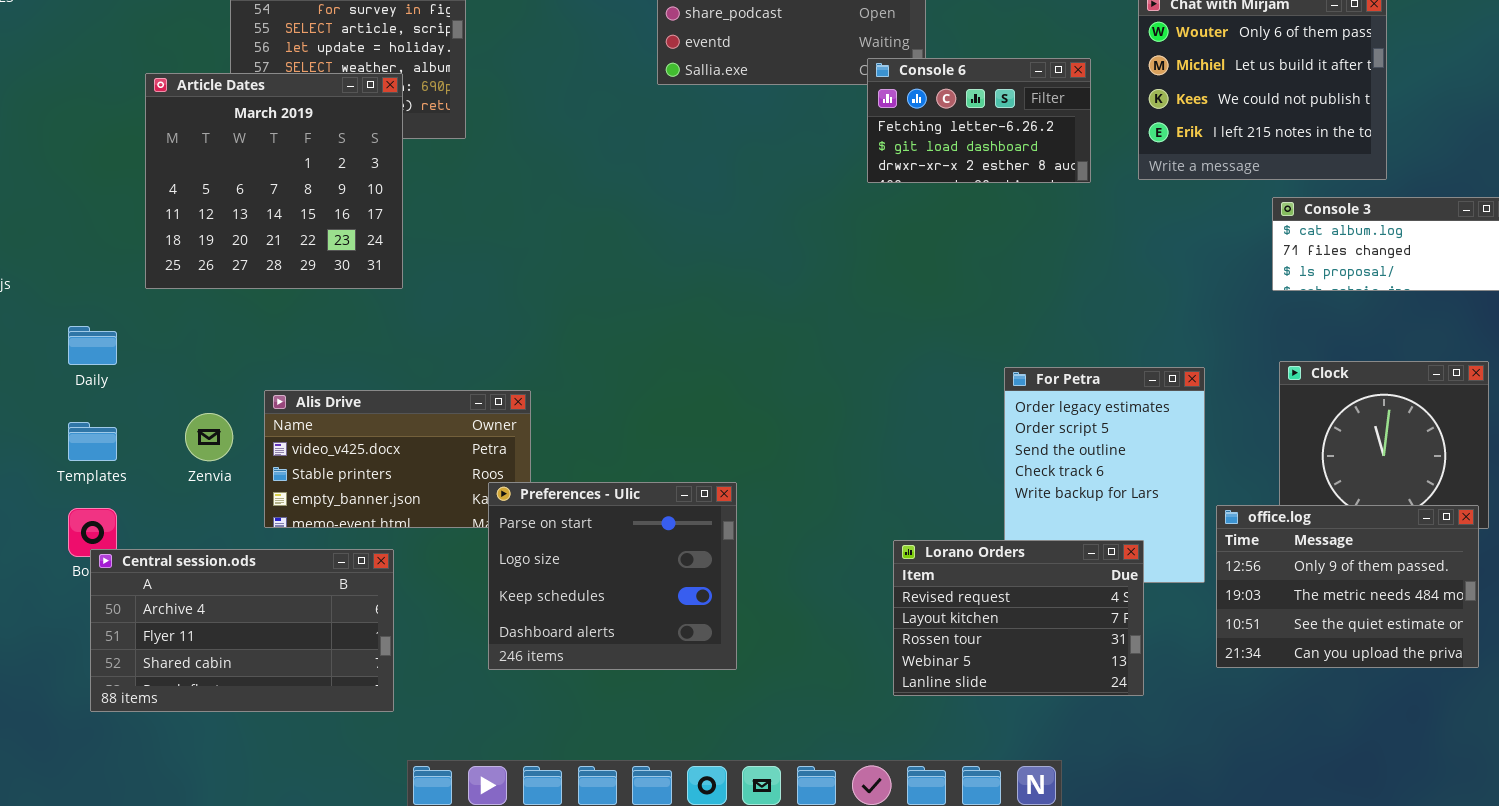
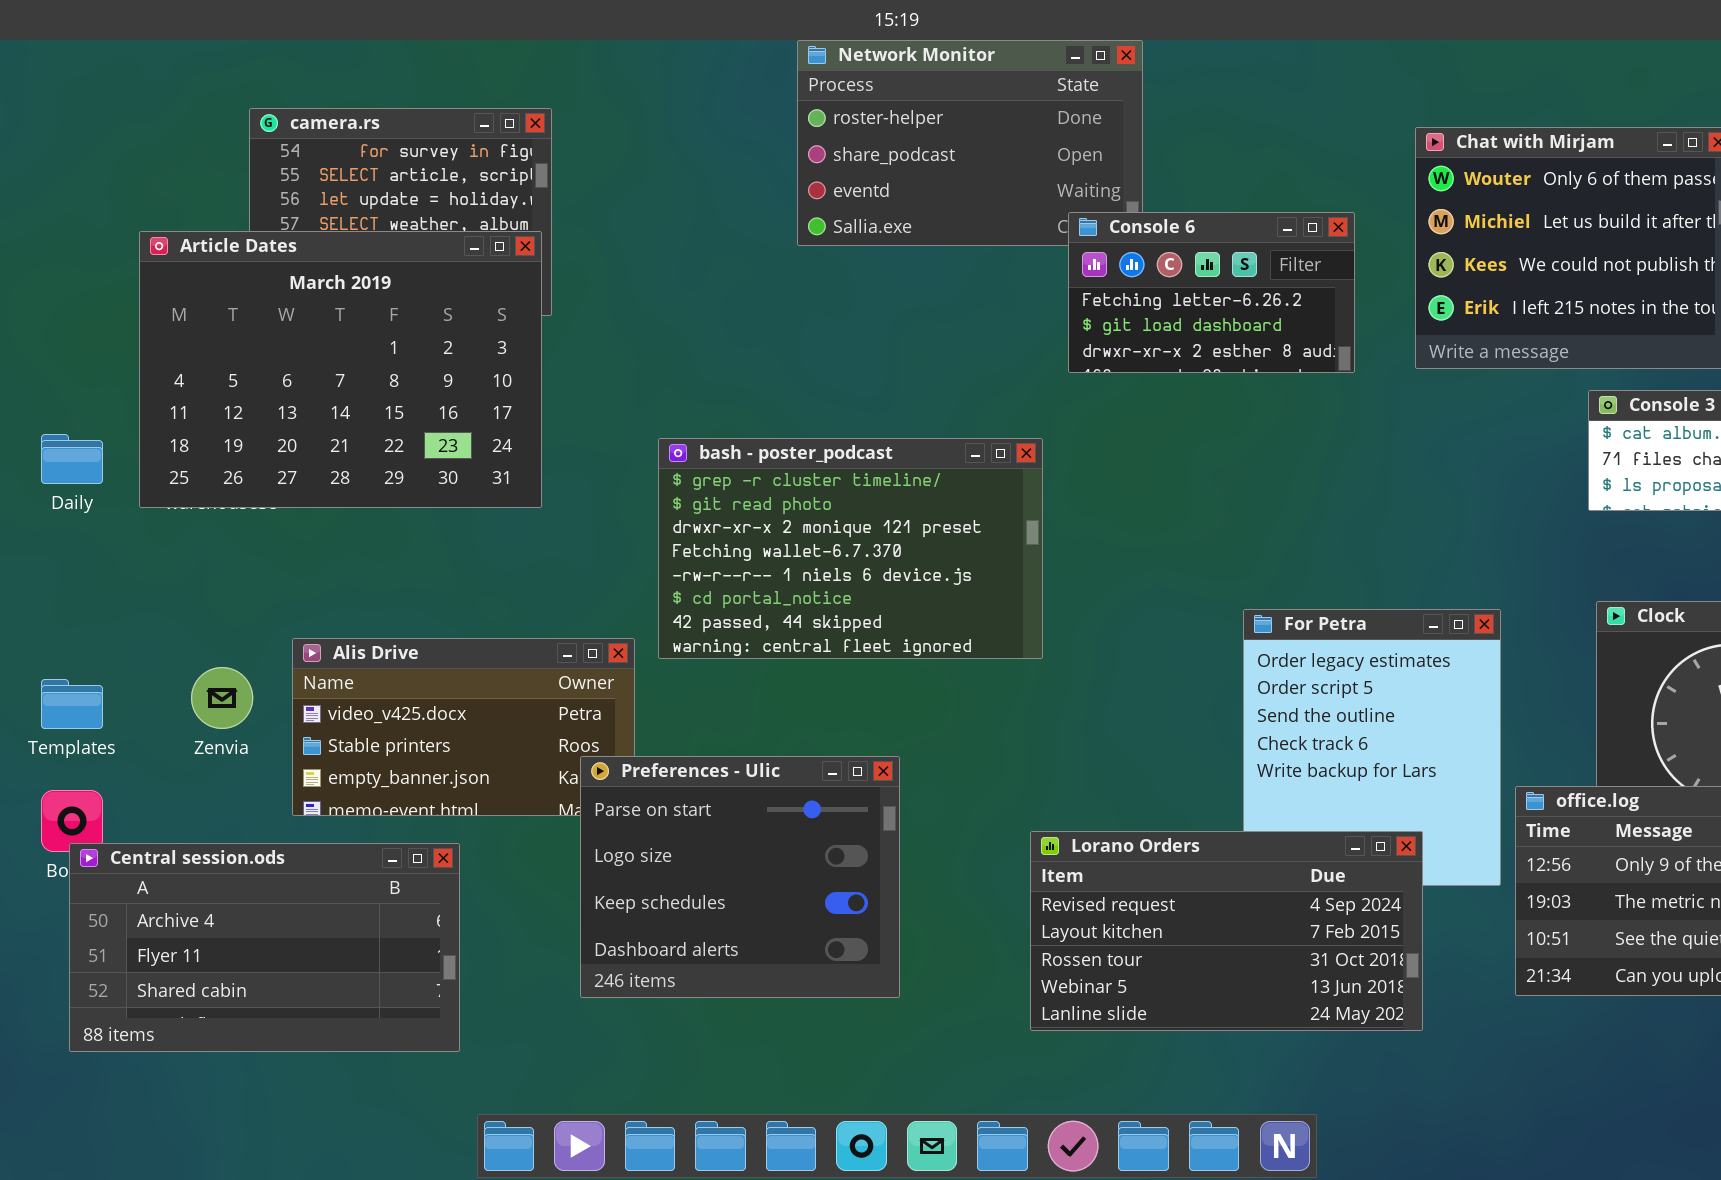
Article Dates: [145,73,403,289] -> [139,231,542,508], resized
bash - poster_podcast: none -> [658,438,1043,659], opened
Daily: [68,326,117,365] -> [41,434,103,484], moved
Lorano Orders: [893,540,1144,696] -> [1030,831,1423,1031], resized

